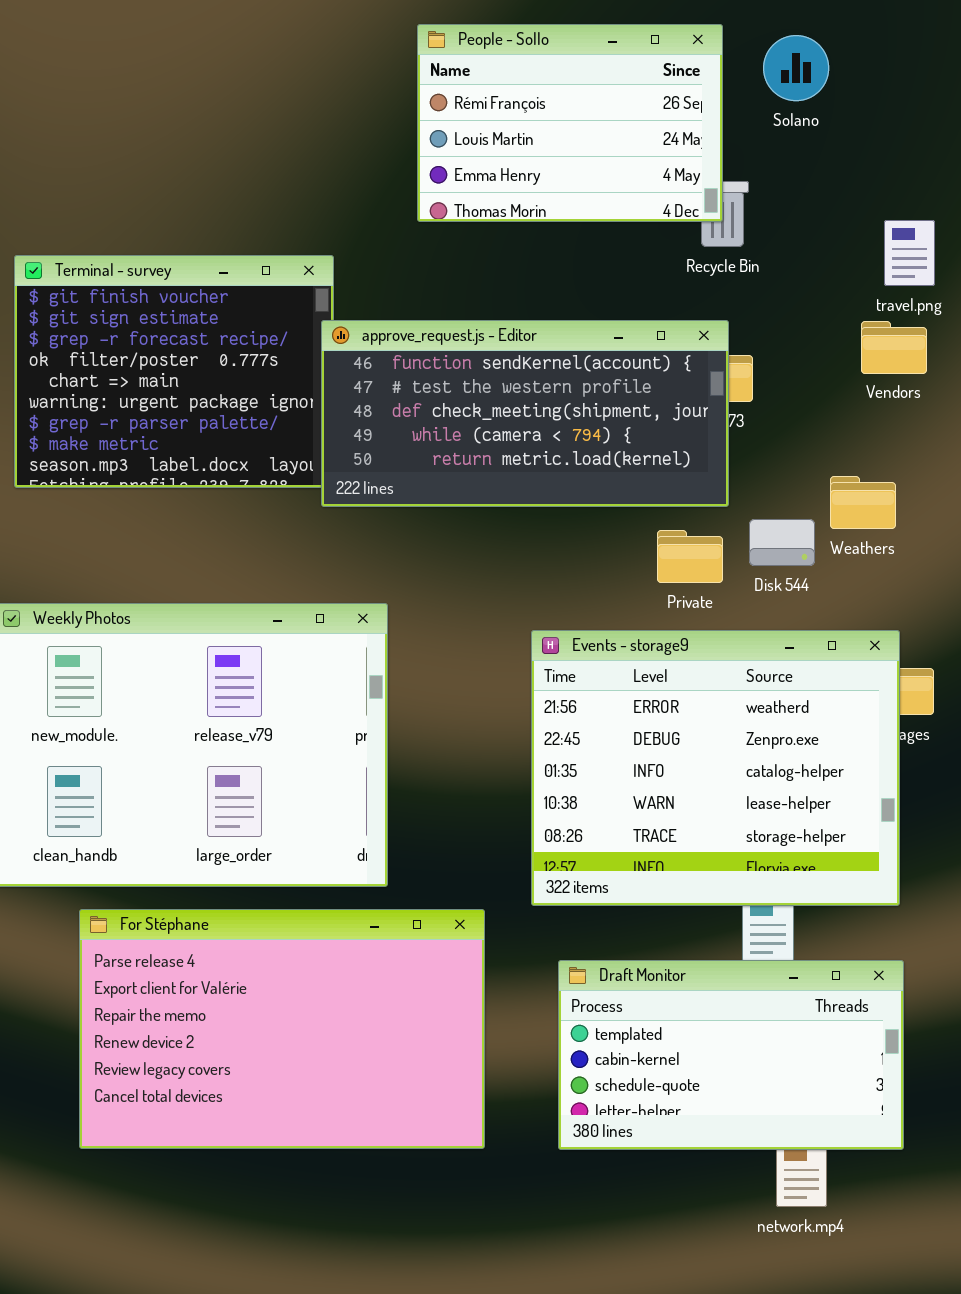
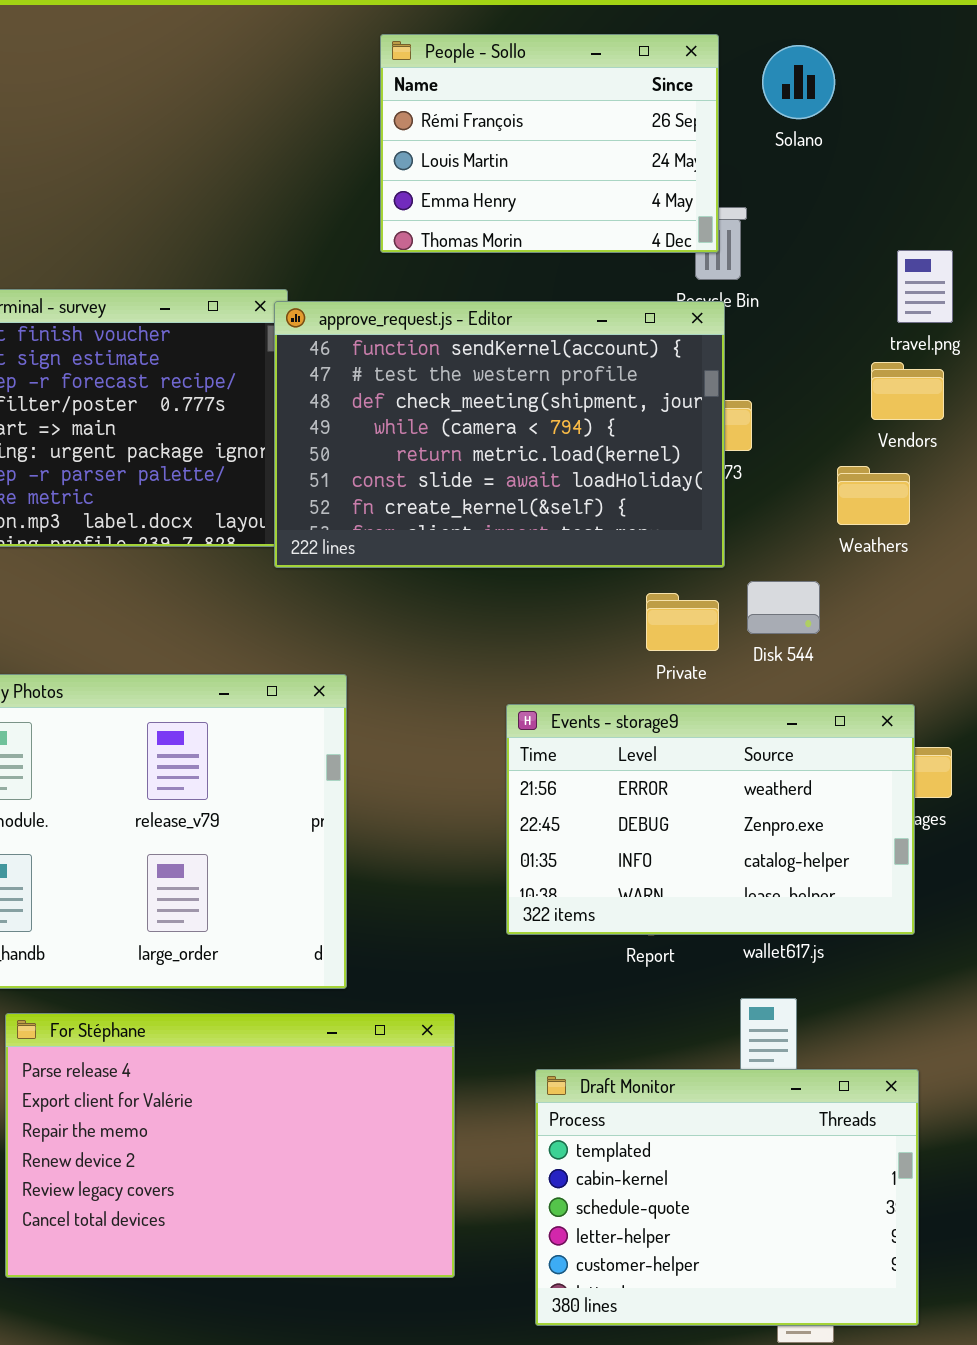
approve_request.js - Editor: [321,320,729,507] -> [274,301,725,568], resized
Weathers: [830,476,896,529] -> [837,466,910,525], moved
Events - storage9: [531,630,900,906] -> [506,704,915,935], resized
Draft Monitor: [558,960,904,1150] -> [535,1069,919,1326], resized

